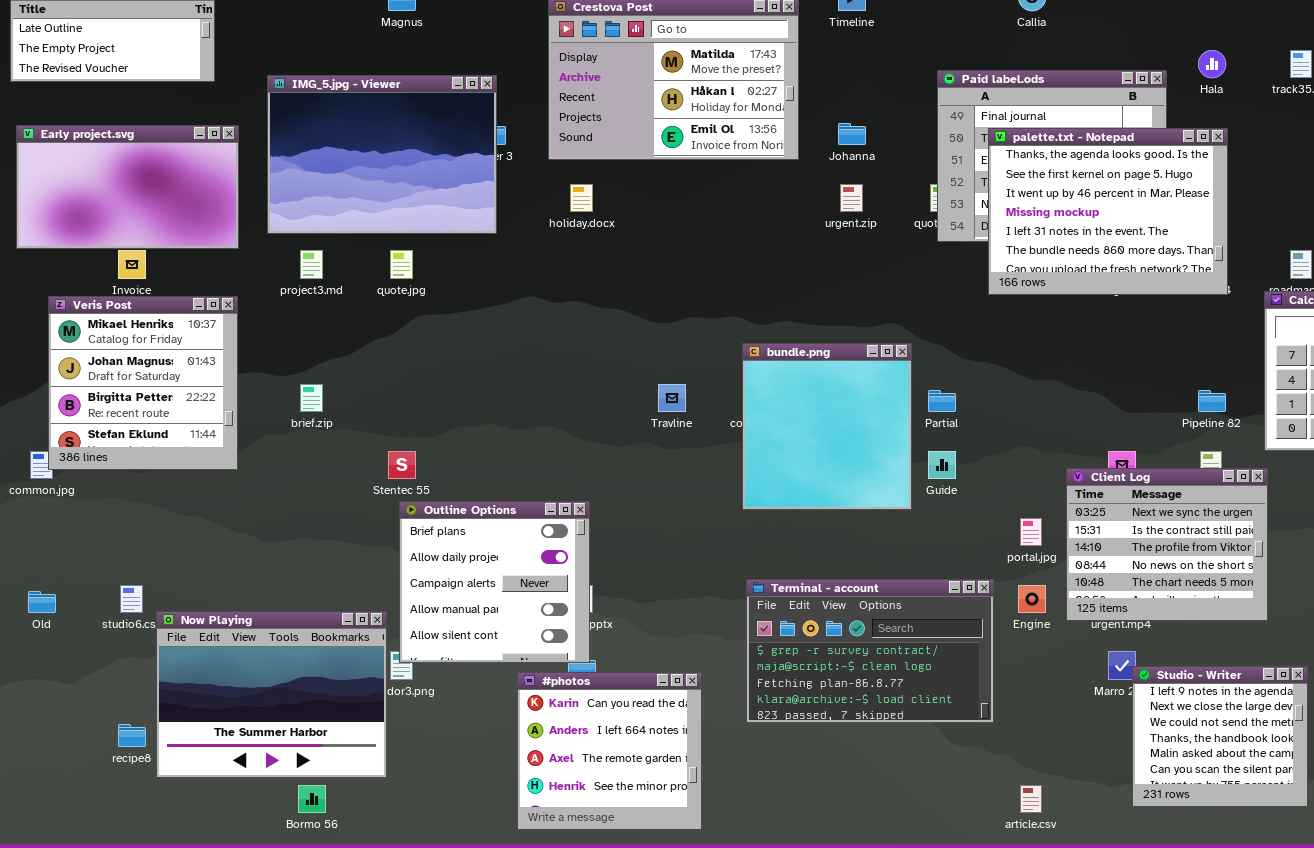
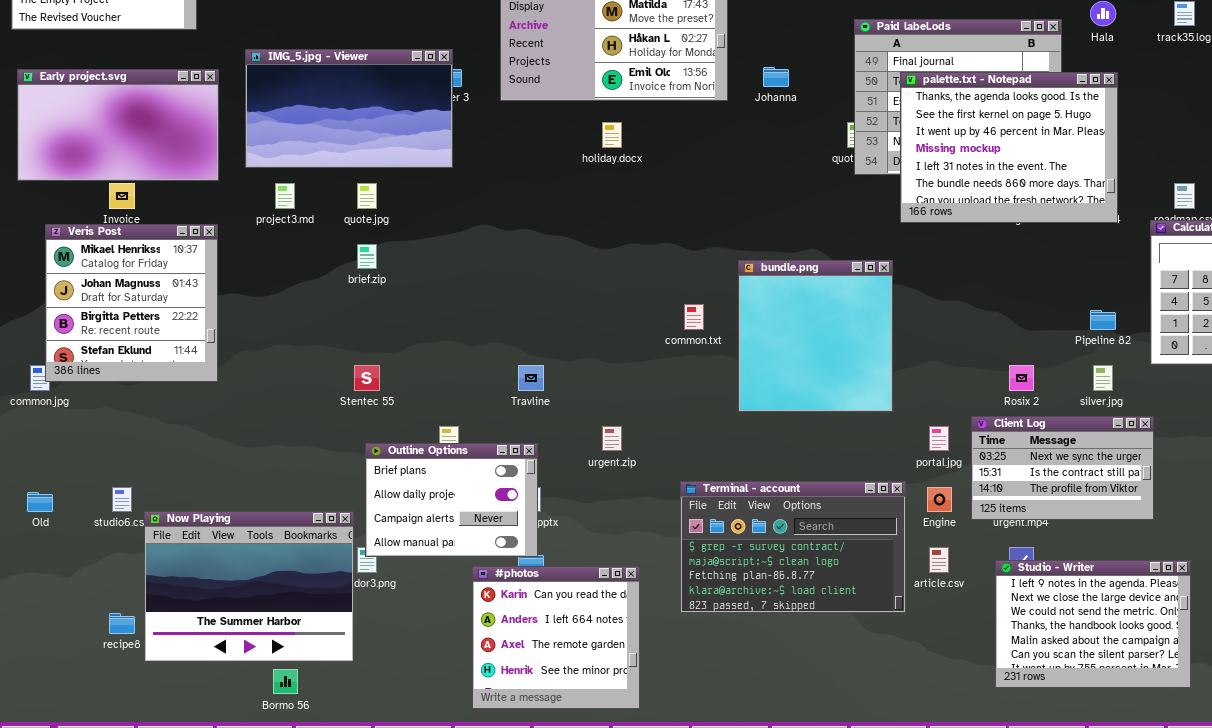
IMG_5.jpg - Viewer: [267,75,497,234] -> [245,49,453,168], resized
holiday.docx: [570,184,593,212] -> [602,122,622,148], moved
urgent.zip: [840,184,863,212] -> [602,426,622,451], moved
bundle.png: [742,343,912,510] -> [738,260,893,412], moved
brief.zip: [300,384,323,412] -> [357,244,377,269], moved
Travline: [658,384,686,412] -> [518,365,544,391], moved
Client Log: [1066,468,1268,621] -> [971,416,1154,520], resized
Outline Options: [399,501,590,663] -> [365,443,538,557], resized
Studio - Writer: [1132,666,1308,807] -> [995,560,1191,688], resized
article.csv: [1020,785,1042,813] -> [929,547,949,573], moved

